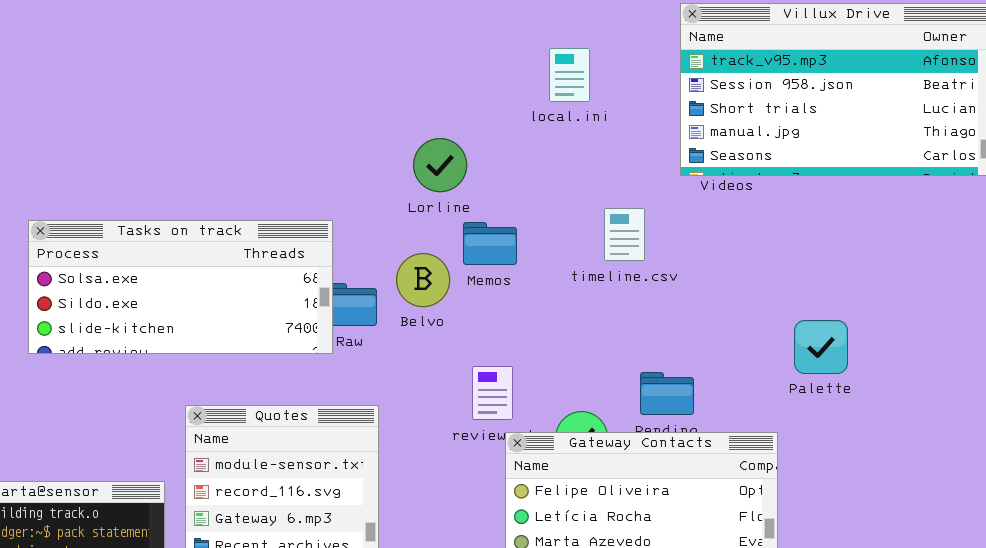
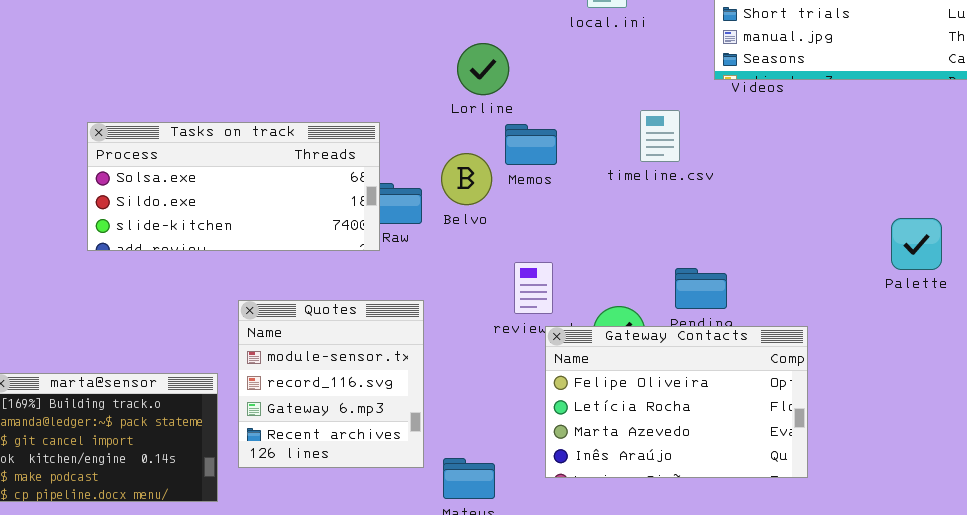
Palette: [794,320,848,374] -> [891,218,942,270], moved

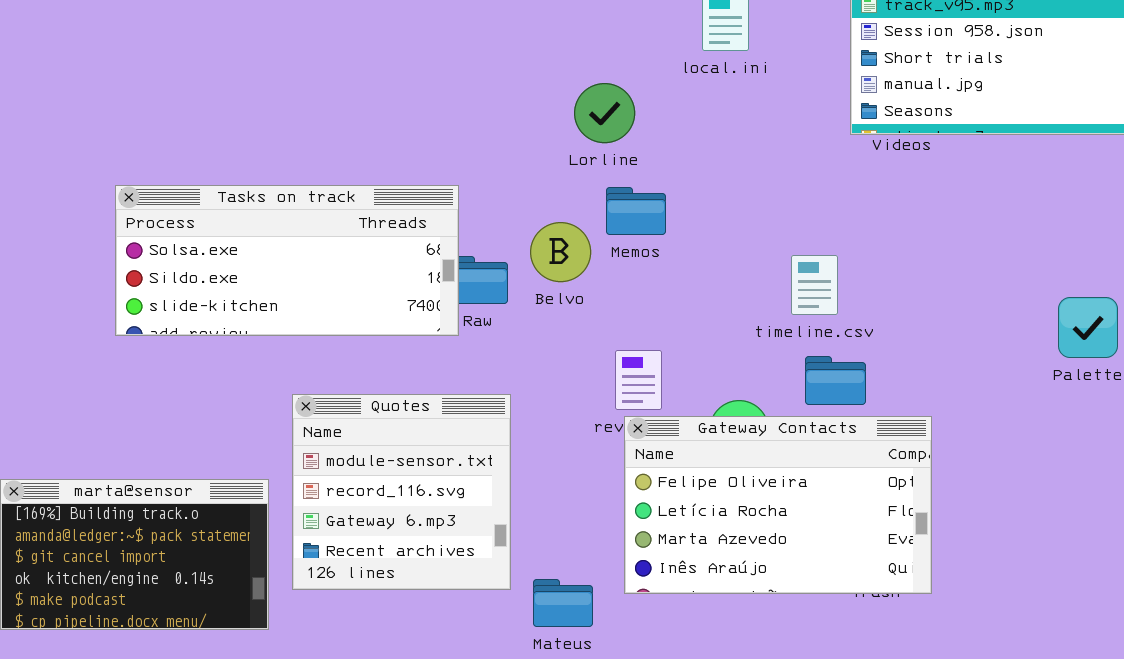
Lorline: [457,43,509,95] -> [574,83,635,143], moved
timeline.csv: [640,110,680,162] -> [791,255,838,315], moved
Gateway Contacts: [545,326,808,478] -> [624,416,932,594], moved

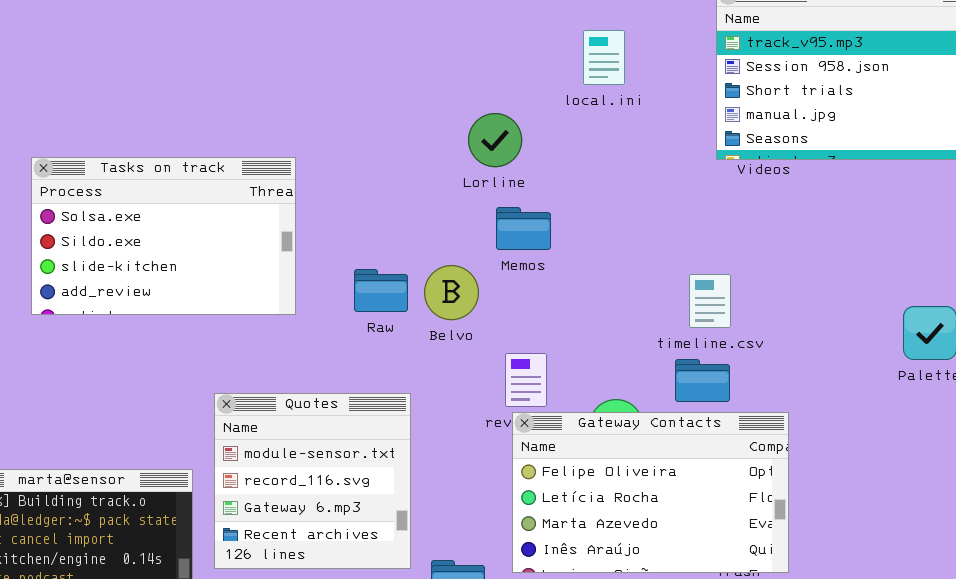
Tasks on track: [115,185,459,336] -> [31,157,296,315], moved, resized
Belvo: [530,222,591,282] -> [424,265,479,320], moved
timeline.csv: [791,255,838,315] -> [689,274,731,328], moved

